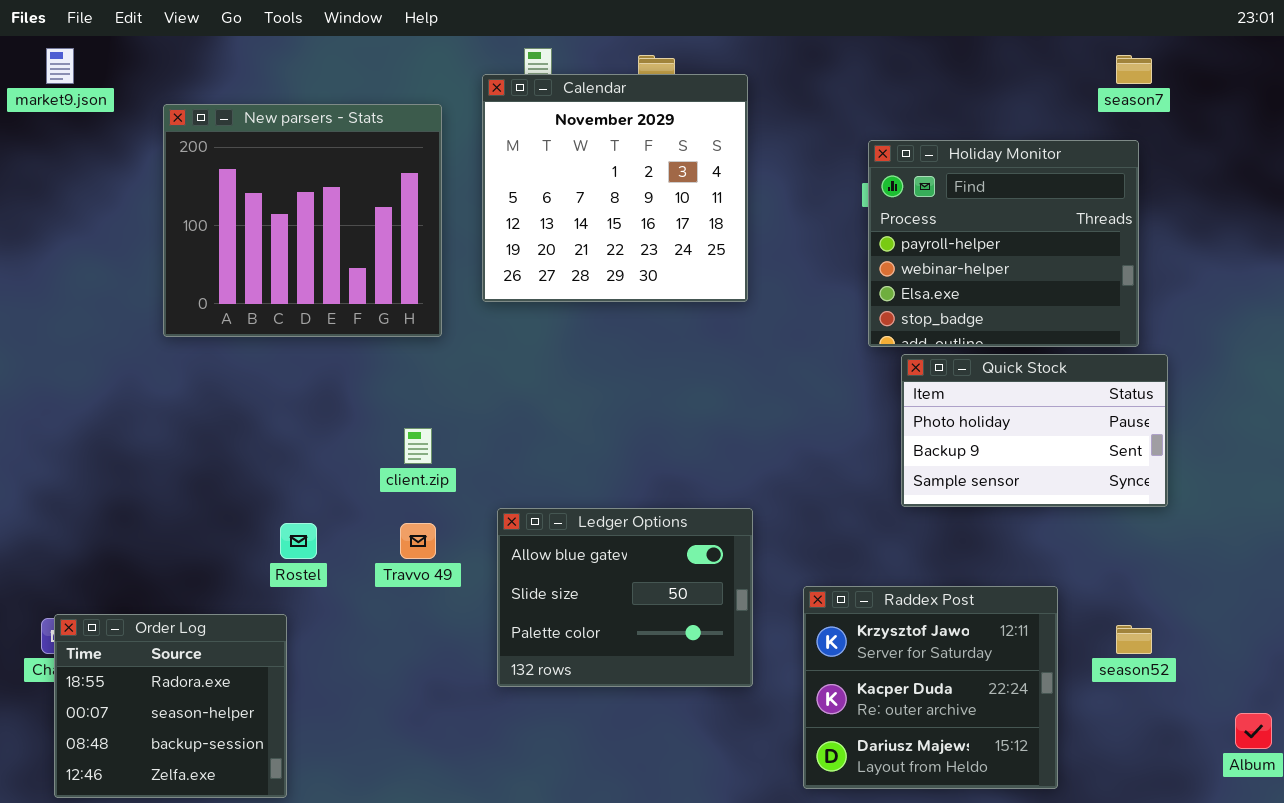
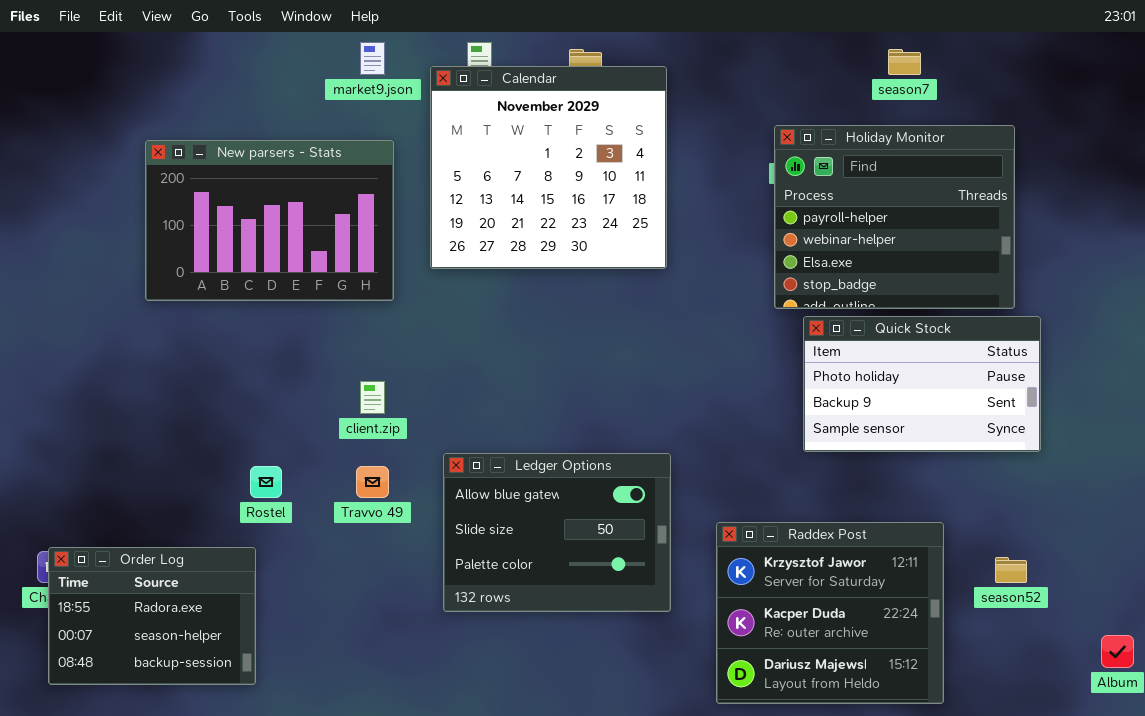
market9.json: [46,48,74,84] -> [360,42,385,75], moved
season7: [1116,55,1152,84] -> [888,49,921,75], moved
New parsers - Stats: [163,104,442,337] -> [145,140,394,301], resized
Order Log: [54,614,287,798] -> [48,547,256,685], resized

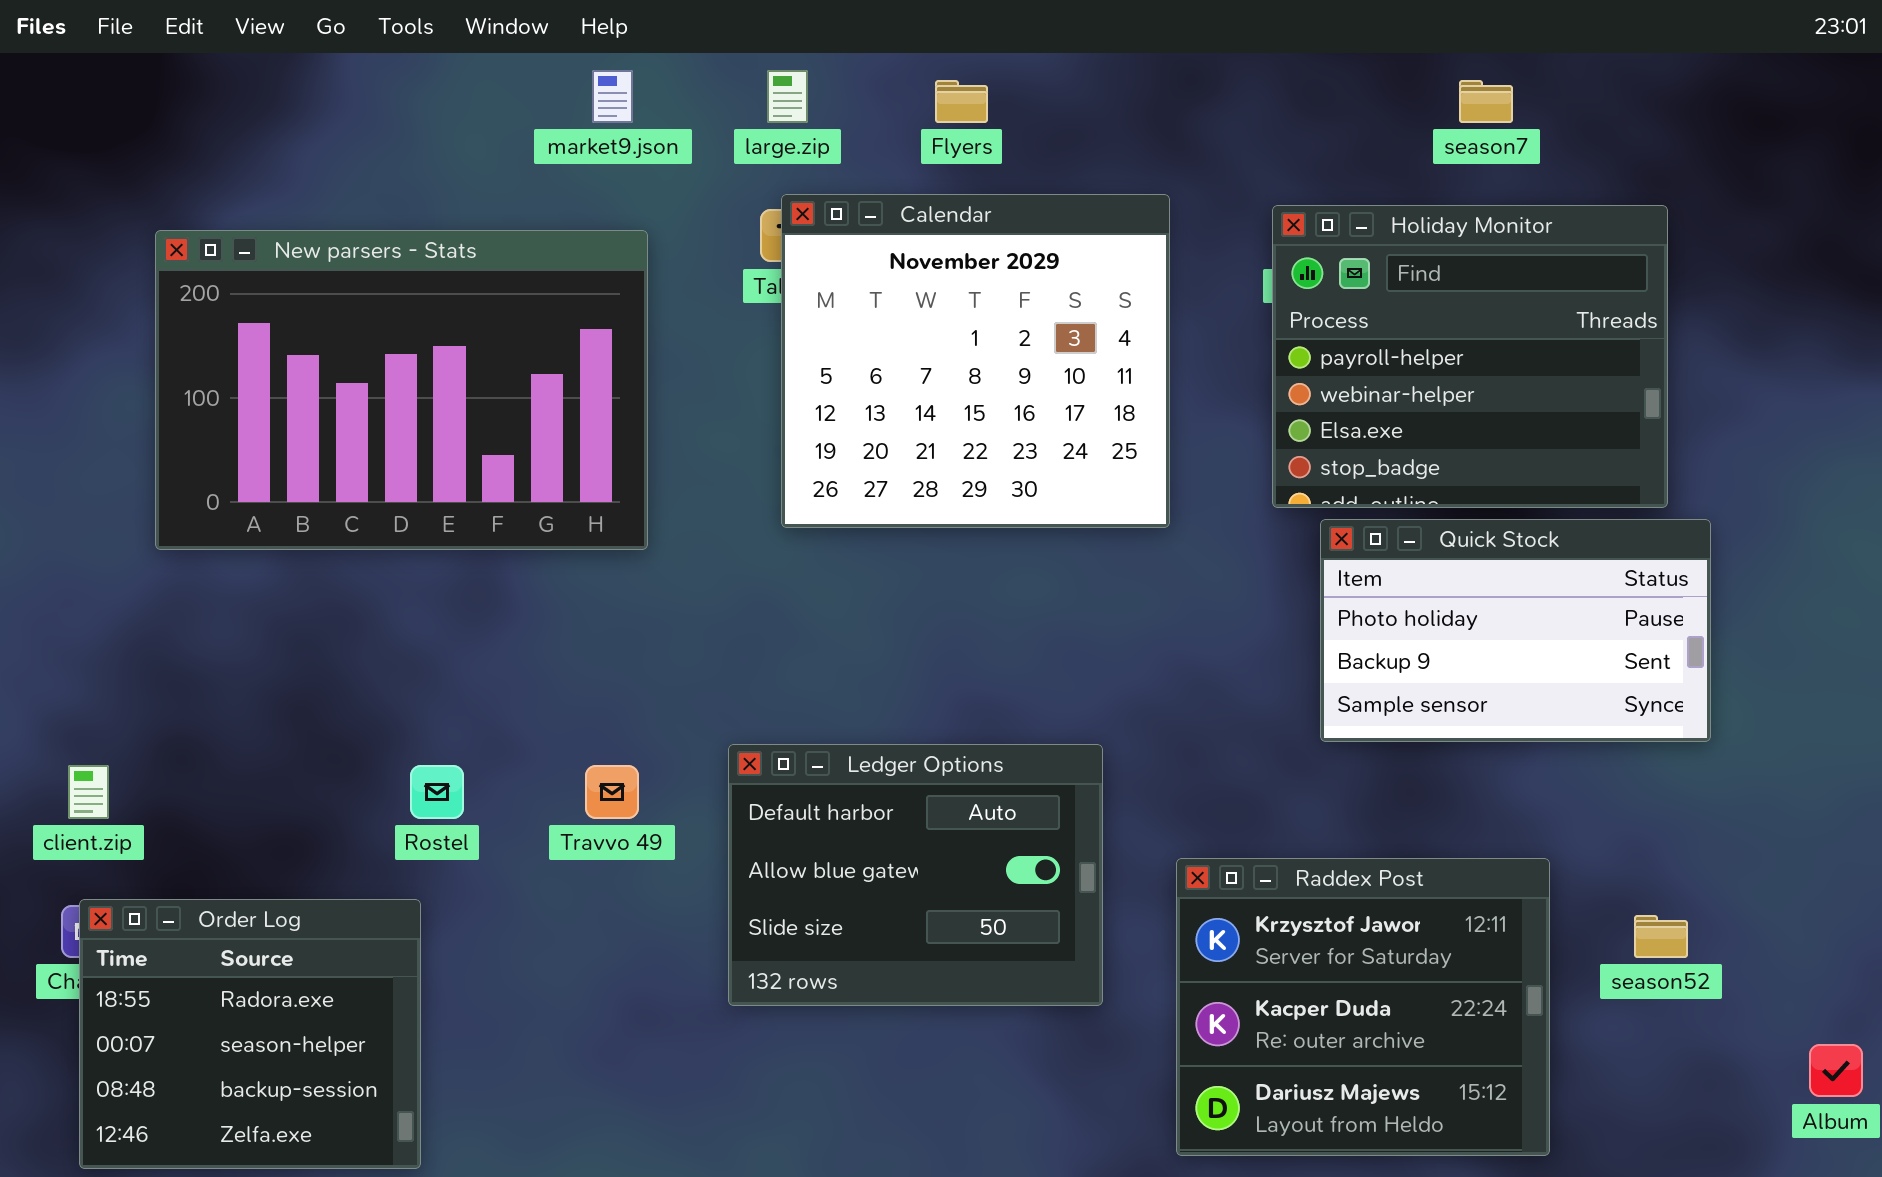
Calendar: [430,66,667,269] -> [781,194,1170,528], moved
New parsers - Stats: [145,140,394,301] -> [155,230,648,550], resized
client.zip: [360,381,385,414] -> [68,765,109,819], moved
Ledger Options: [443,453,671,612] -> [728,744,1103,1006], scrolled up 1 row
Order Log: [48,547,256,685] -> [79,899,421,1169], resized

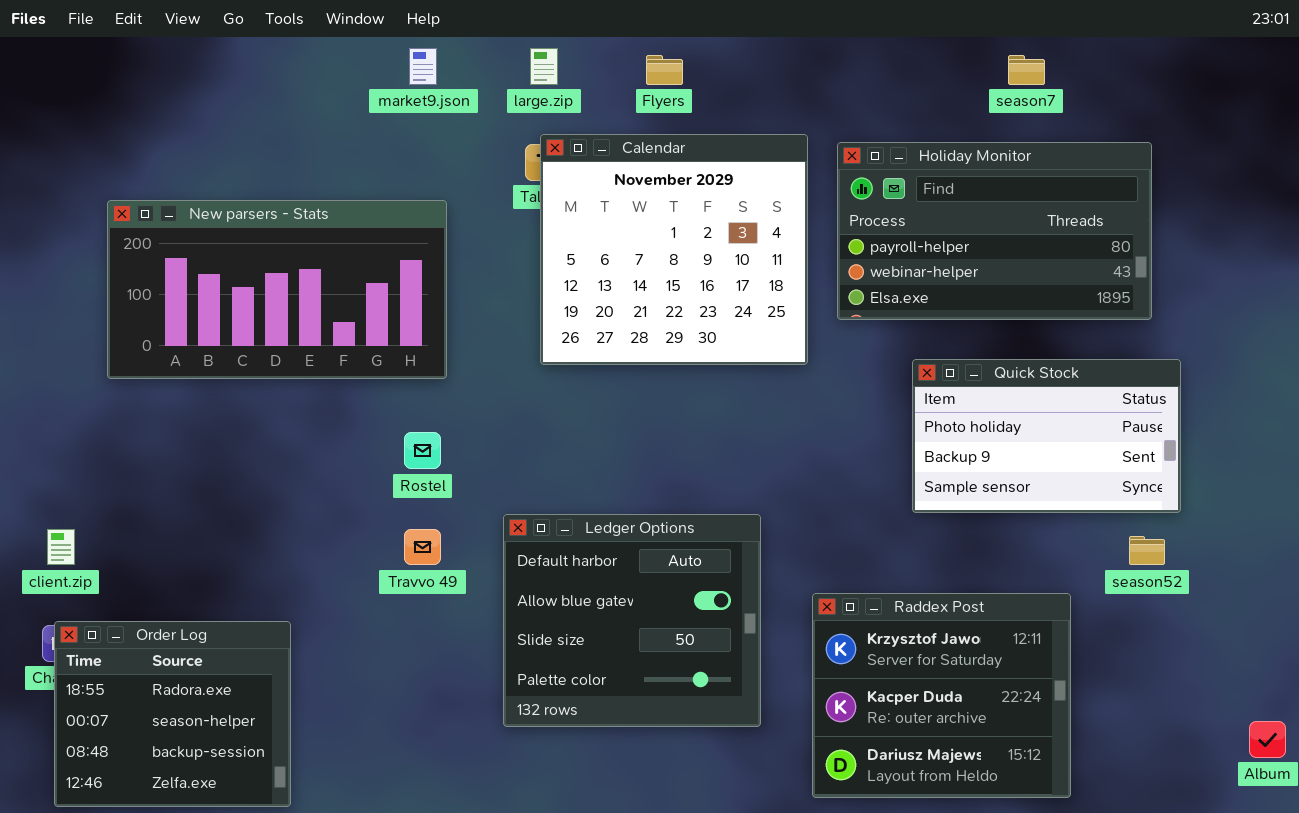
Holiday Monitor: [1272,205,1668,508] -> [837,142,1152,320], resized
New parsers - Stats: [155,230,648,550] -> [107,200,447,379], resized
Ledger Options: [728,744,1103,1006] -> [503,514,761,727], resized
Rostel: [410,765,464,819] -> [404,432,441,469], moved
season52: [1634,915,1688,958] -> [1129,536,1165,565], moved

